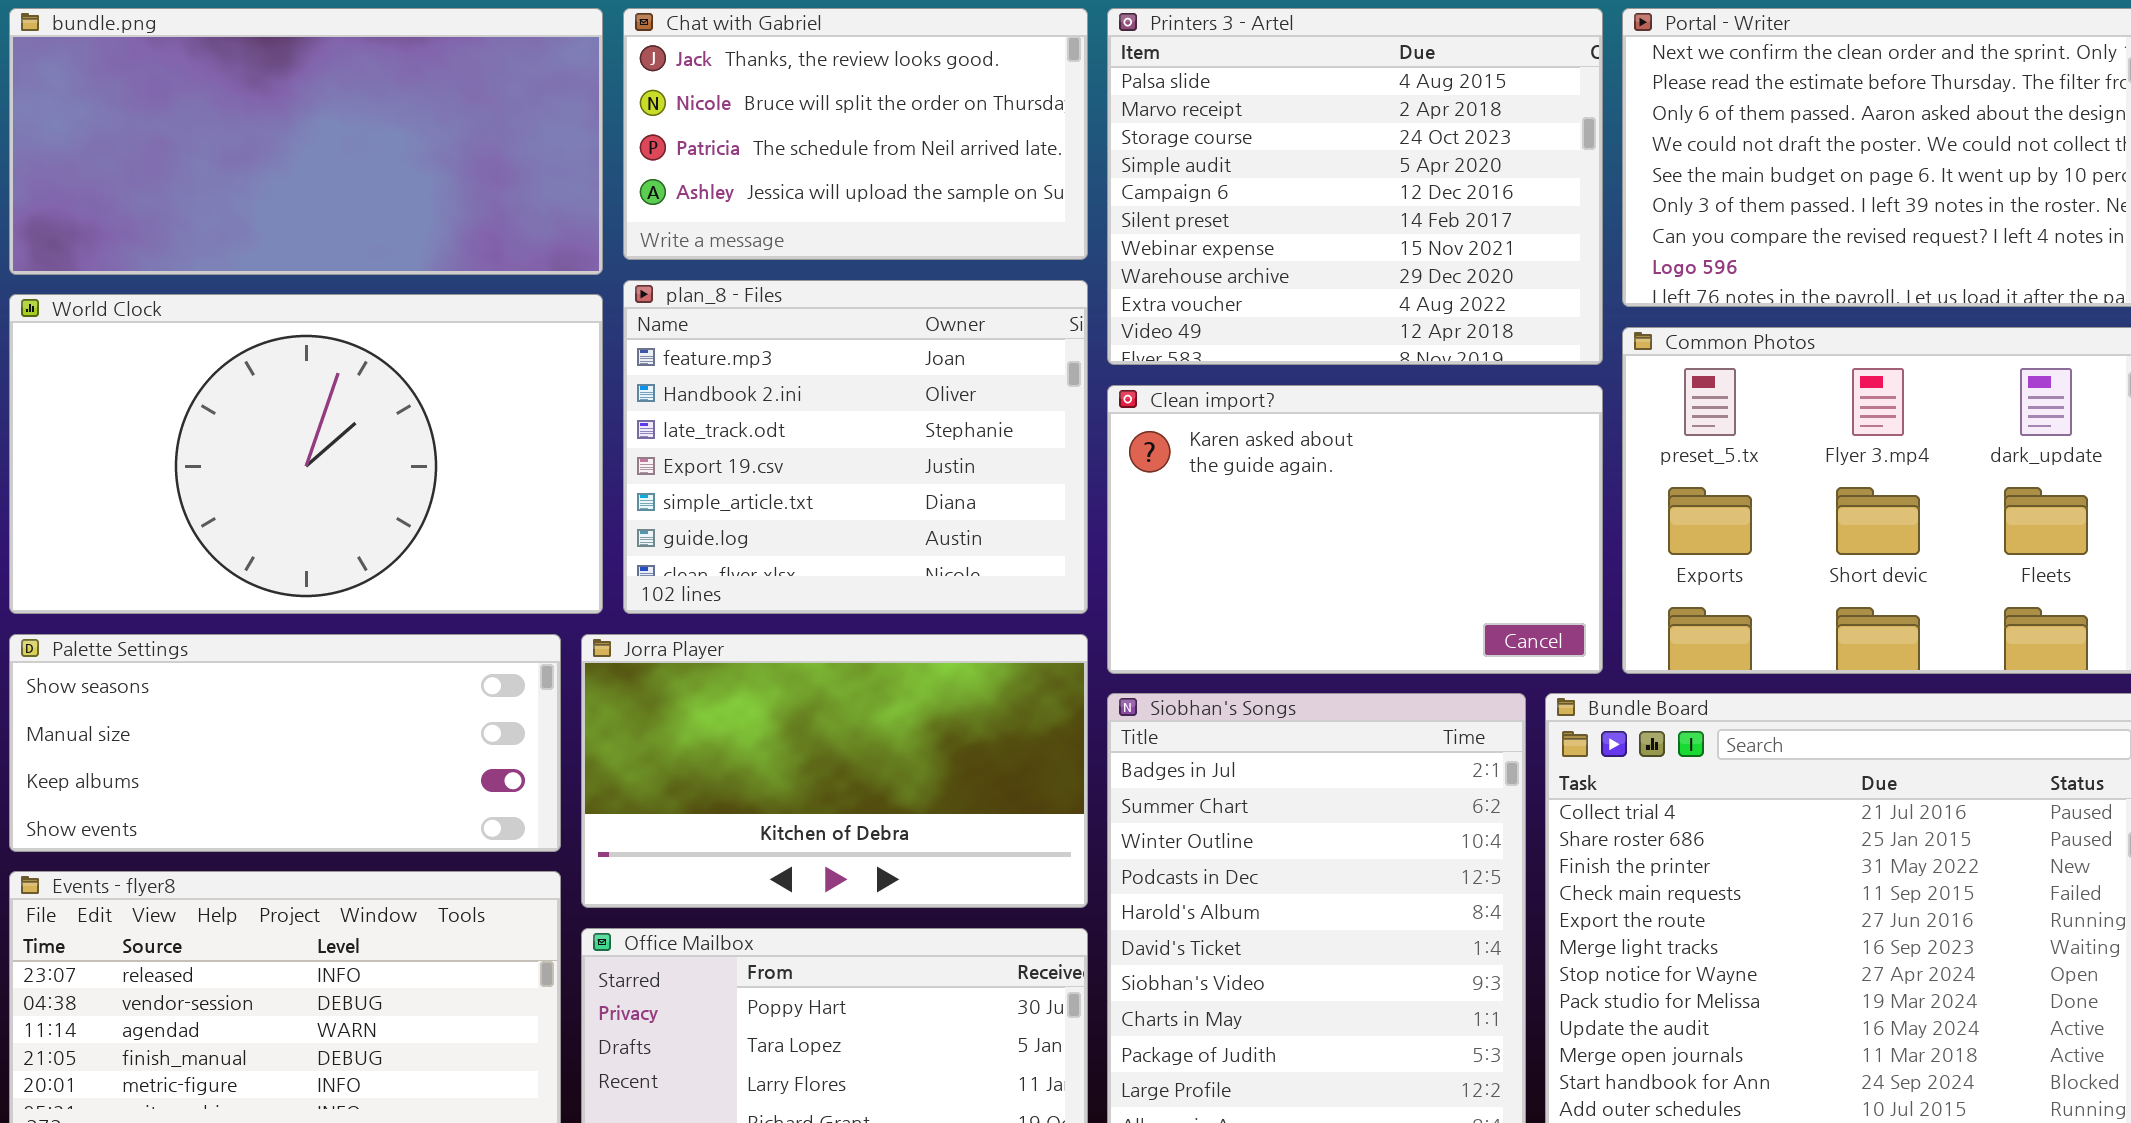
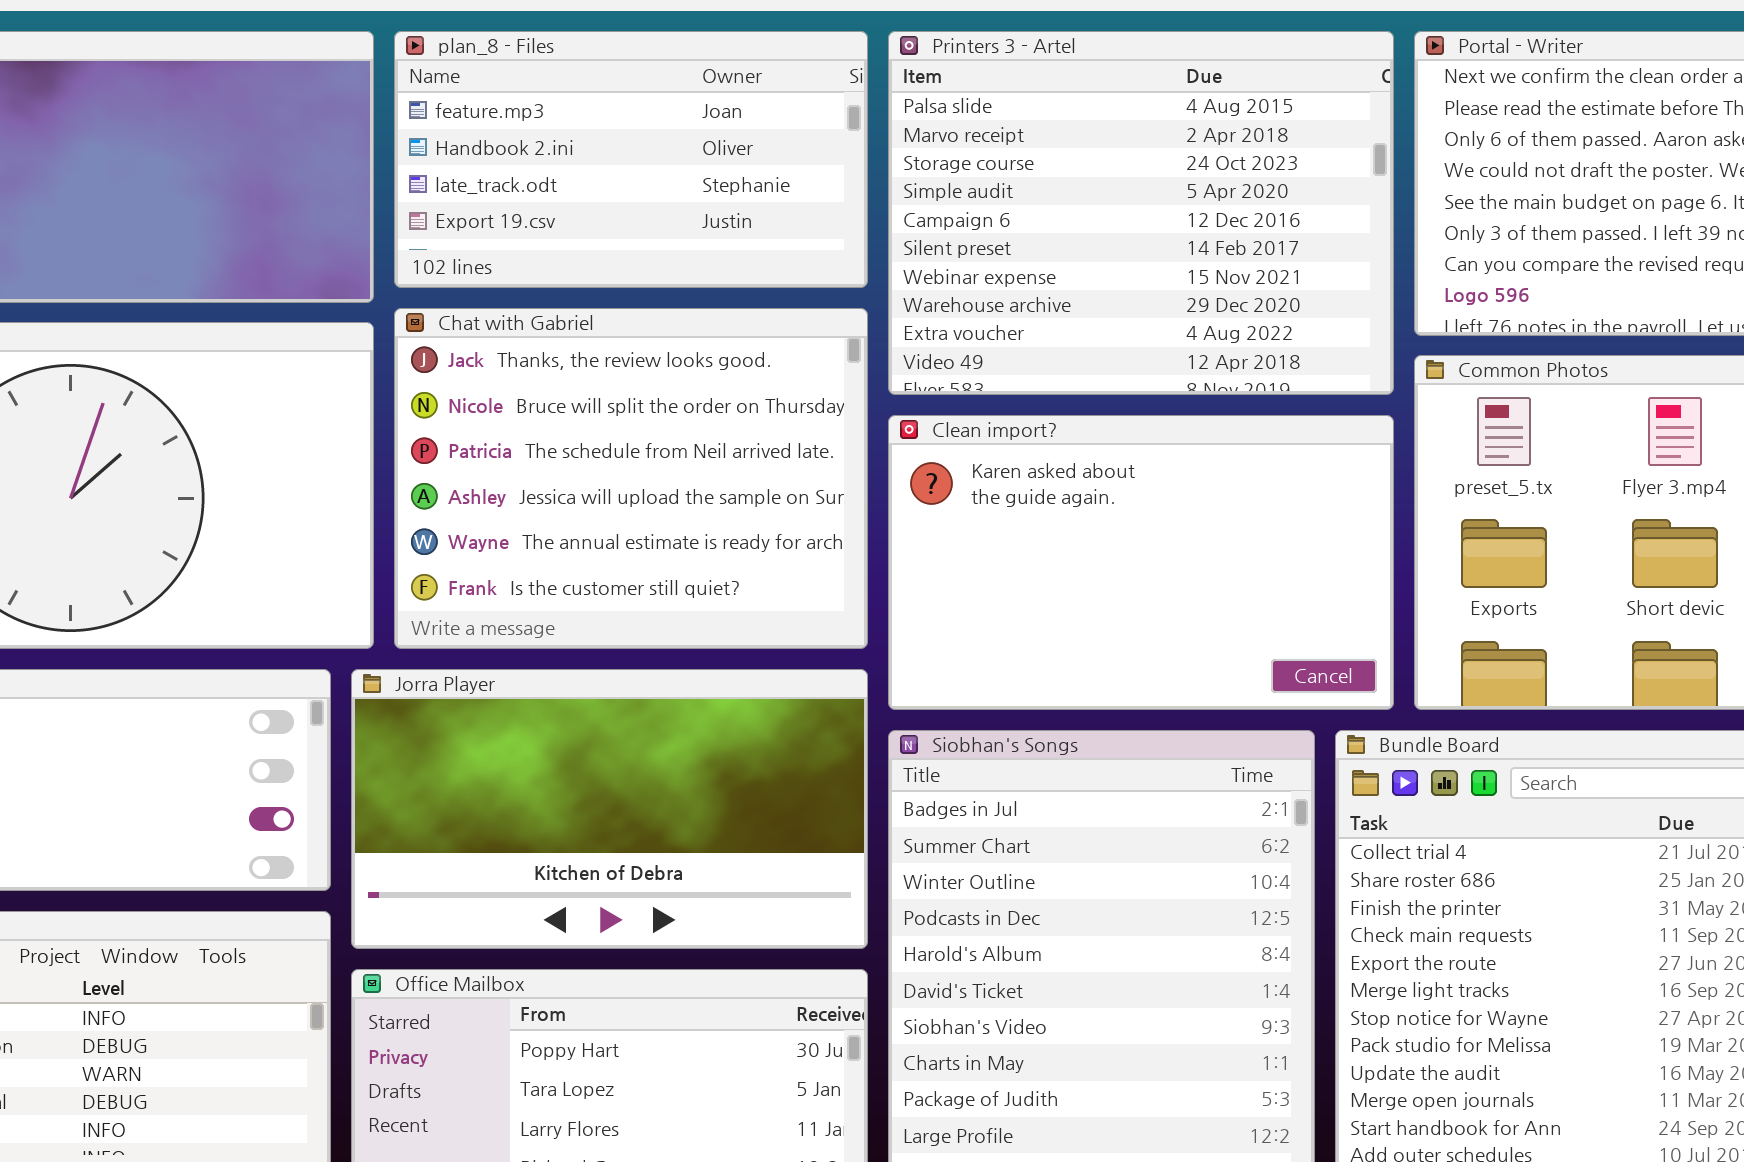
Chat with Gabriel: [623,8,1088,260] -> [394,308,868,649], moved, resized
plan_8 - Files: [623,280,1088,614] -> [394,31,868,288], moved, resized

